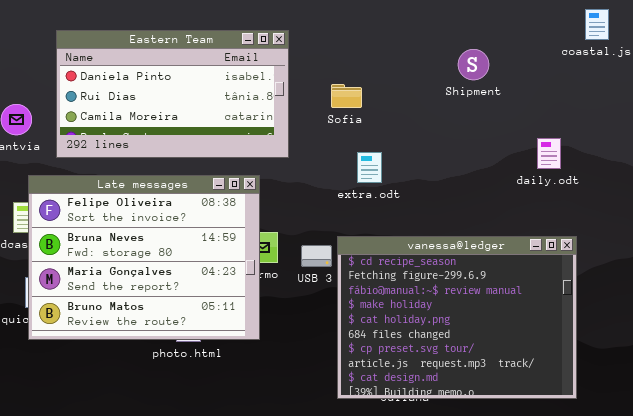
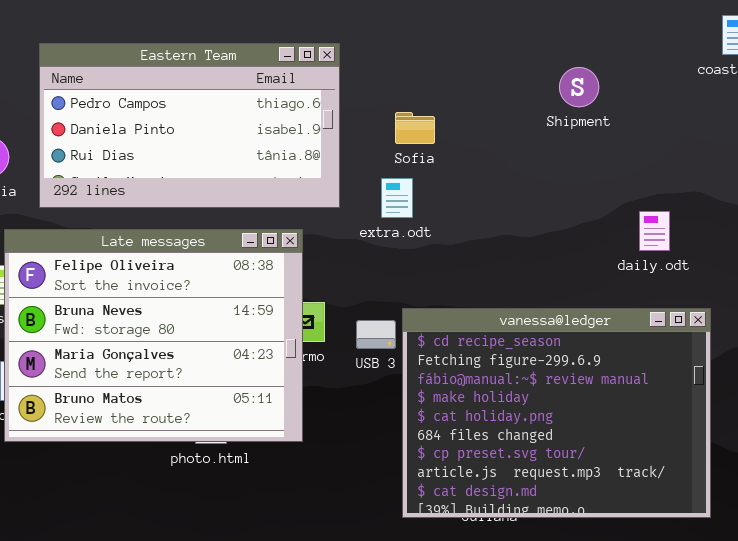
Eastern Team: [56,30,289,158] -> [39,43,340,208], scrolled up 1 row
daily.odt: [537,138,561,169] -> [639,211,670,251], moved
extra.odt: [357,152,382,183] -> [381,178,413,218], moved

